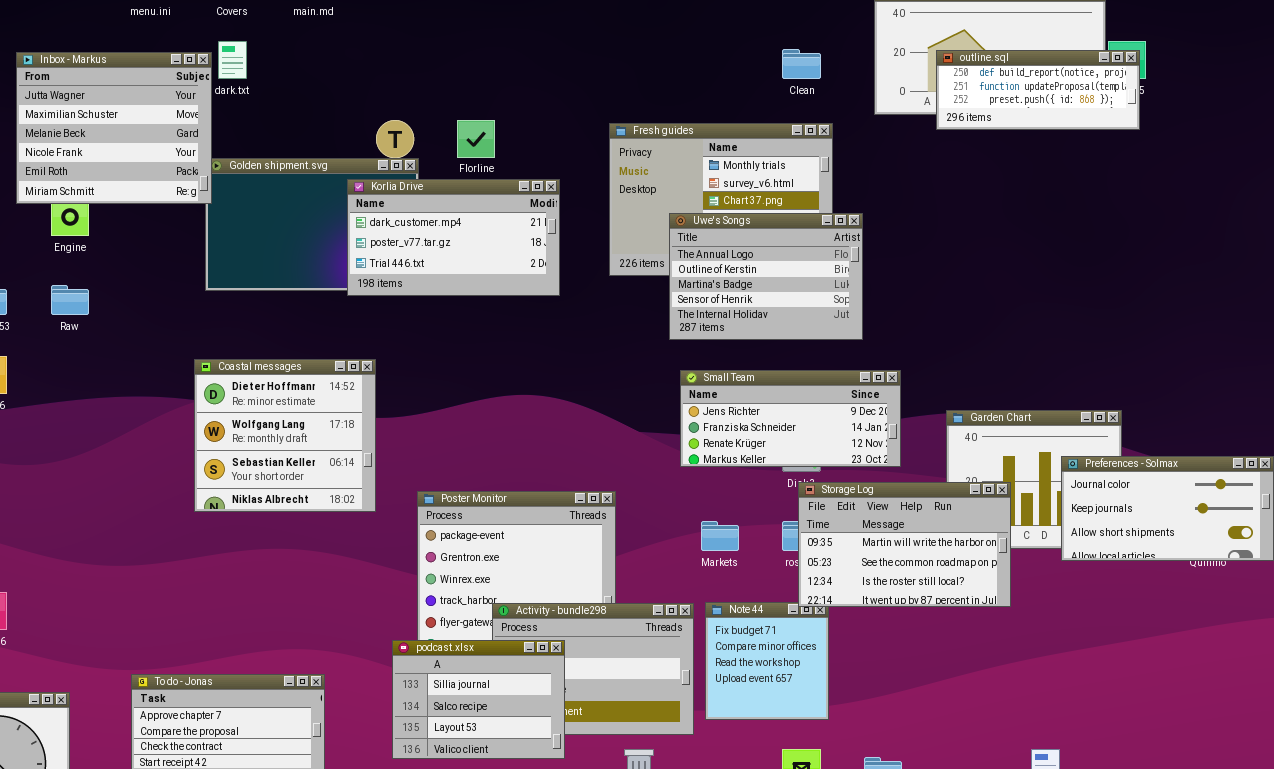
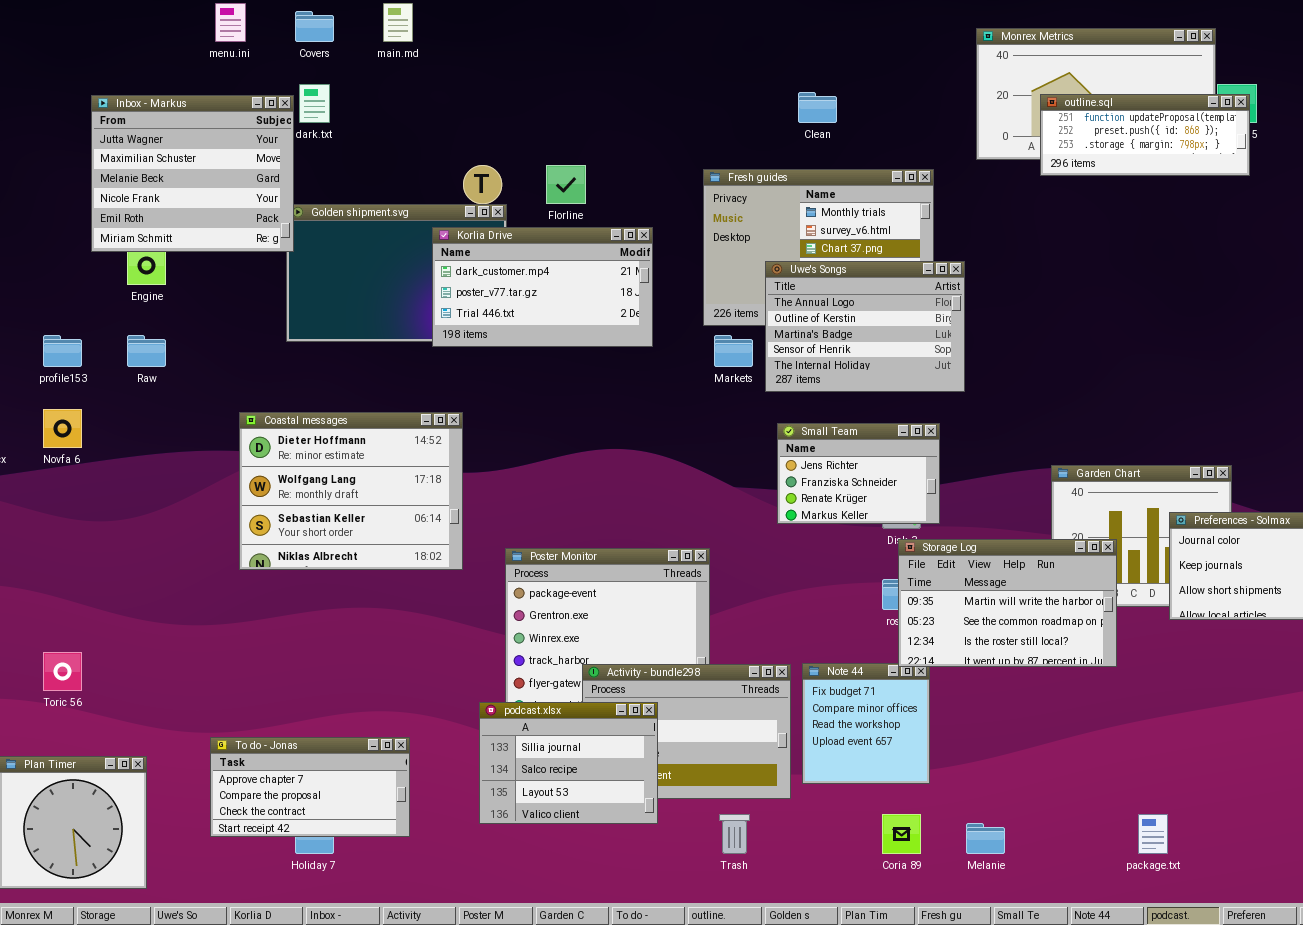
Clean: [782,49,821,79] -> [798,92,837,123], moved
outline.sql: [936,50,1140,130] -> [1040,94,1250,176], scrolled down 1 row
Coastal messages: [194,359,376,512] -> [239,412,463,570], resized
Small Team: [680,370,901,467] -> [777,423,940,524], resized
Markets: [701,521,739,551] -> [714,335,753,367], moved

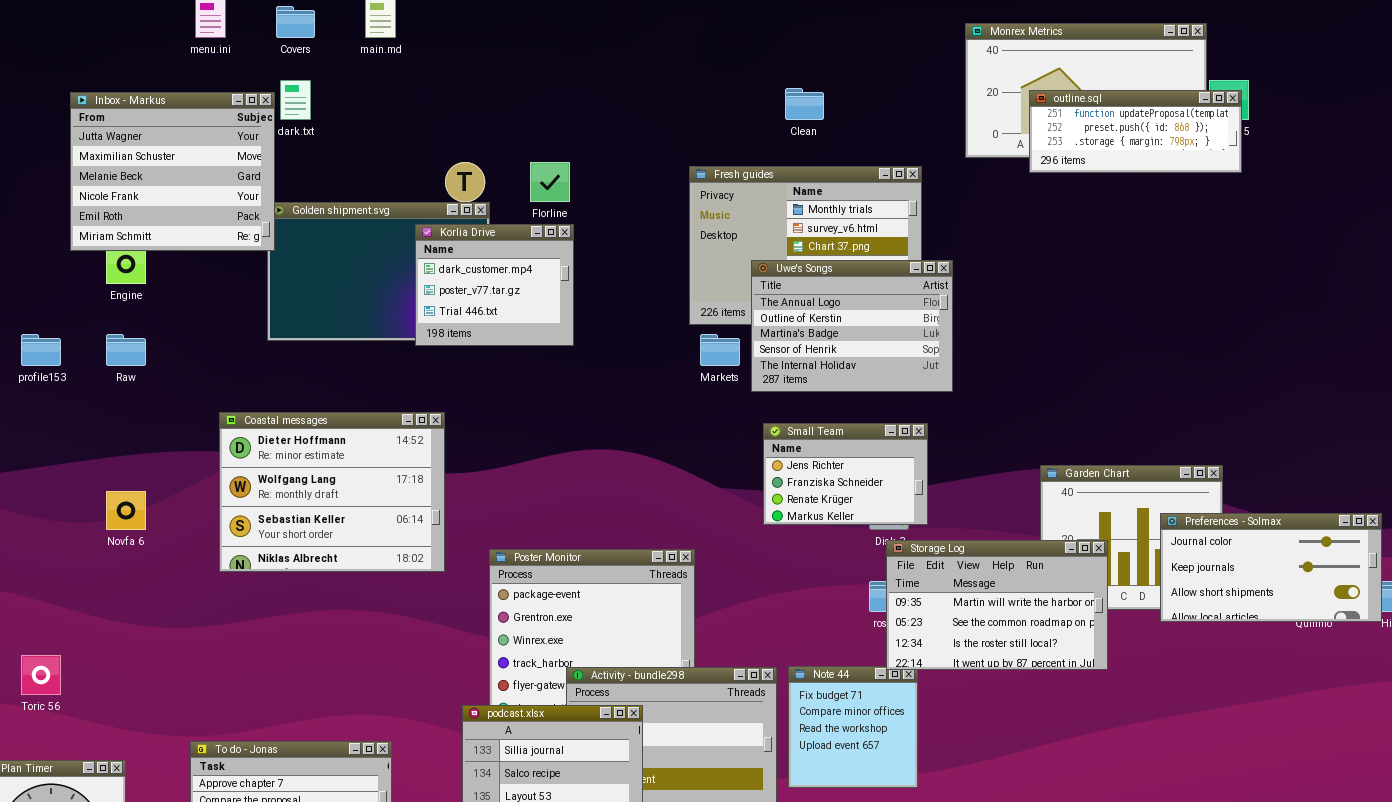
Korlia Drive: [432,227,653,347] -> [415,224,574,346], resized
Novfa 6: [43,409,82,448] -> [106,491,146,530], moved

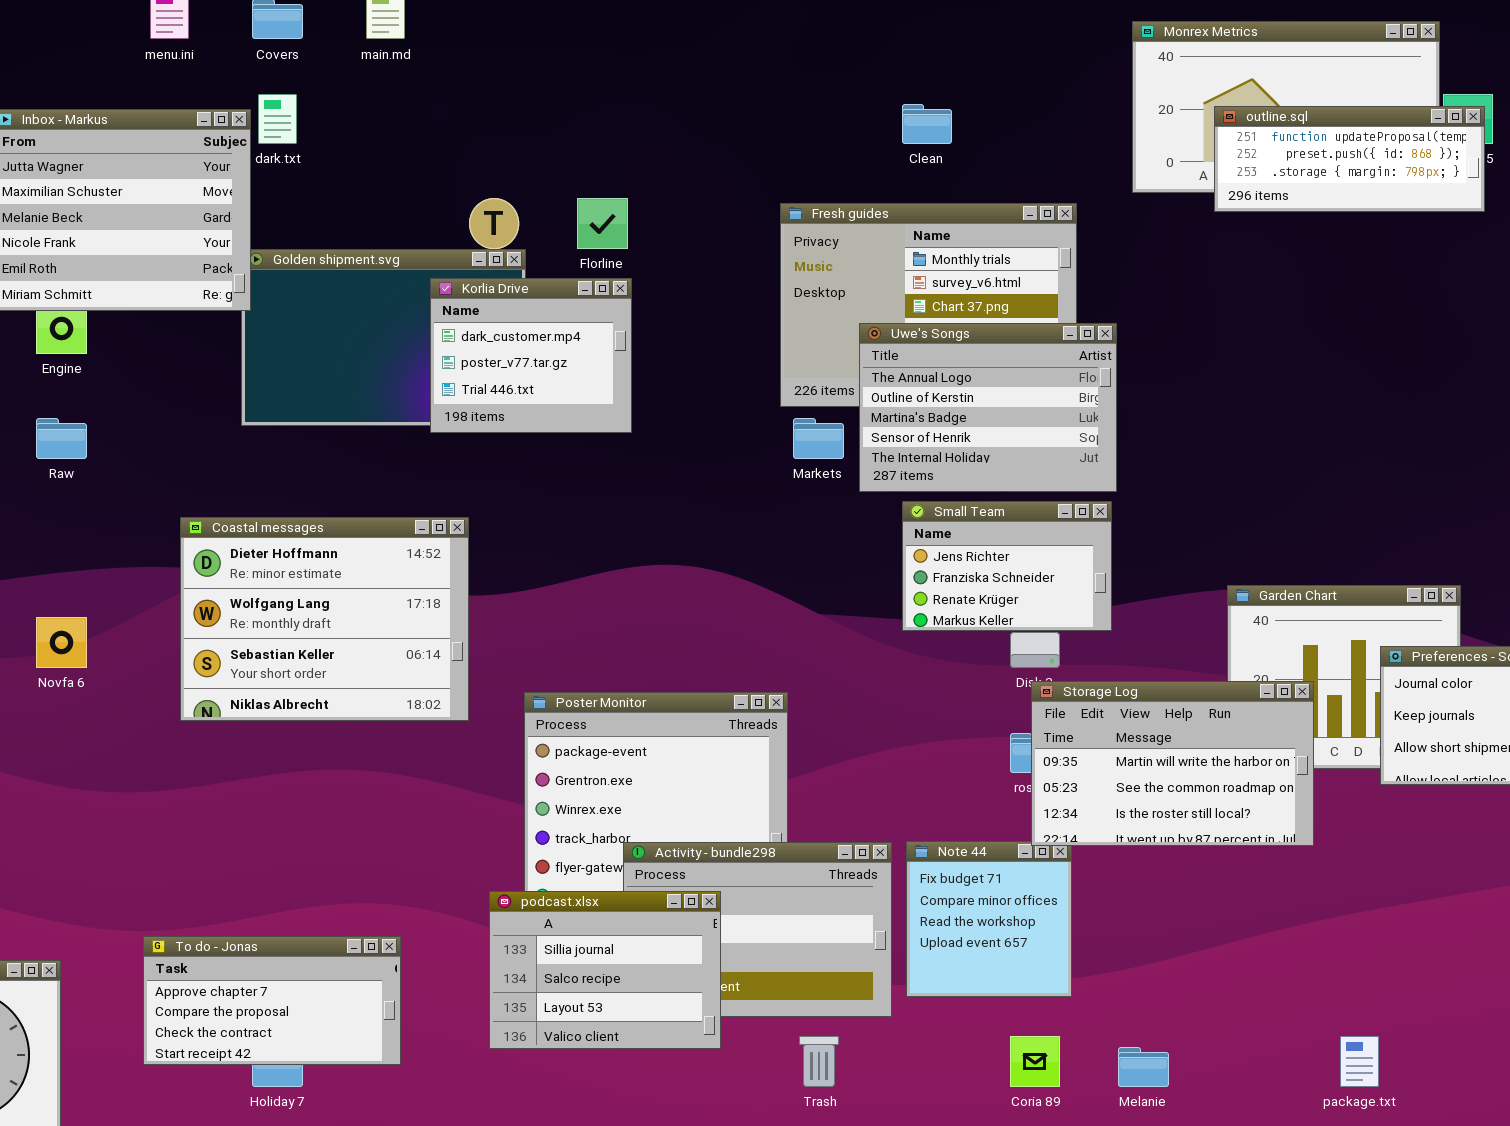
Small Team: [763,423,928,525] -> [902,501,1112,631], moved

